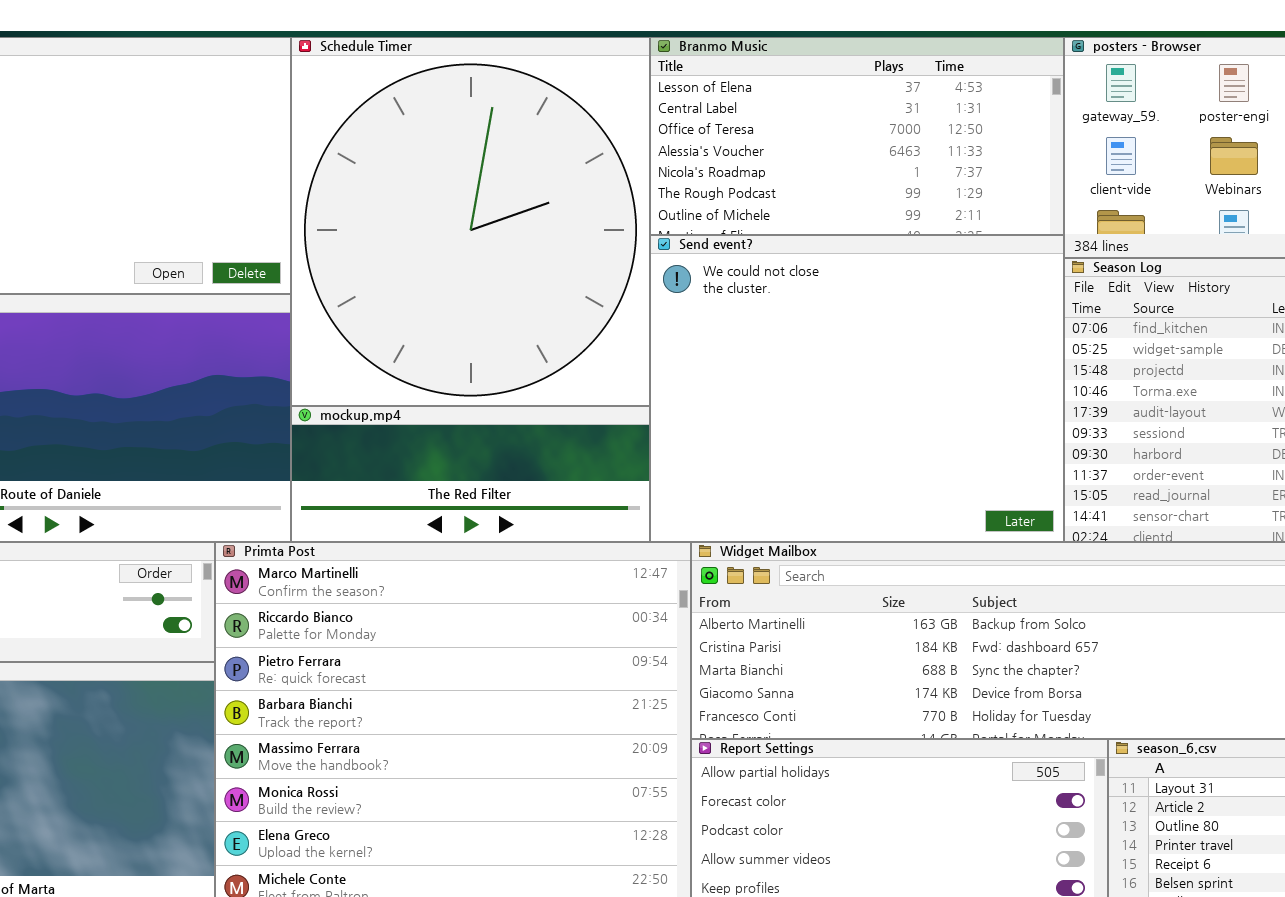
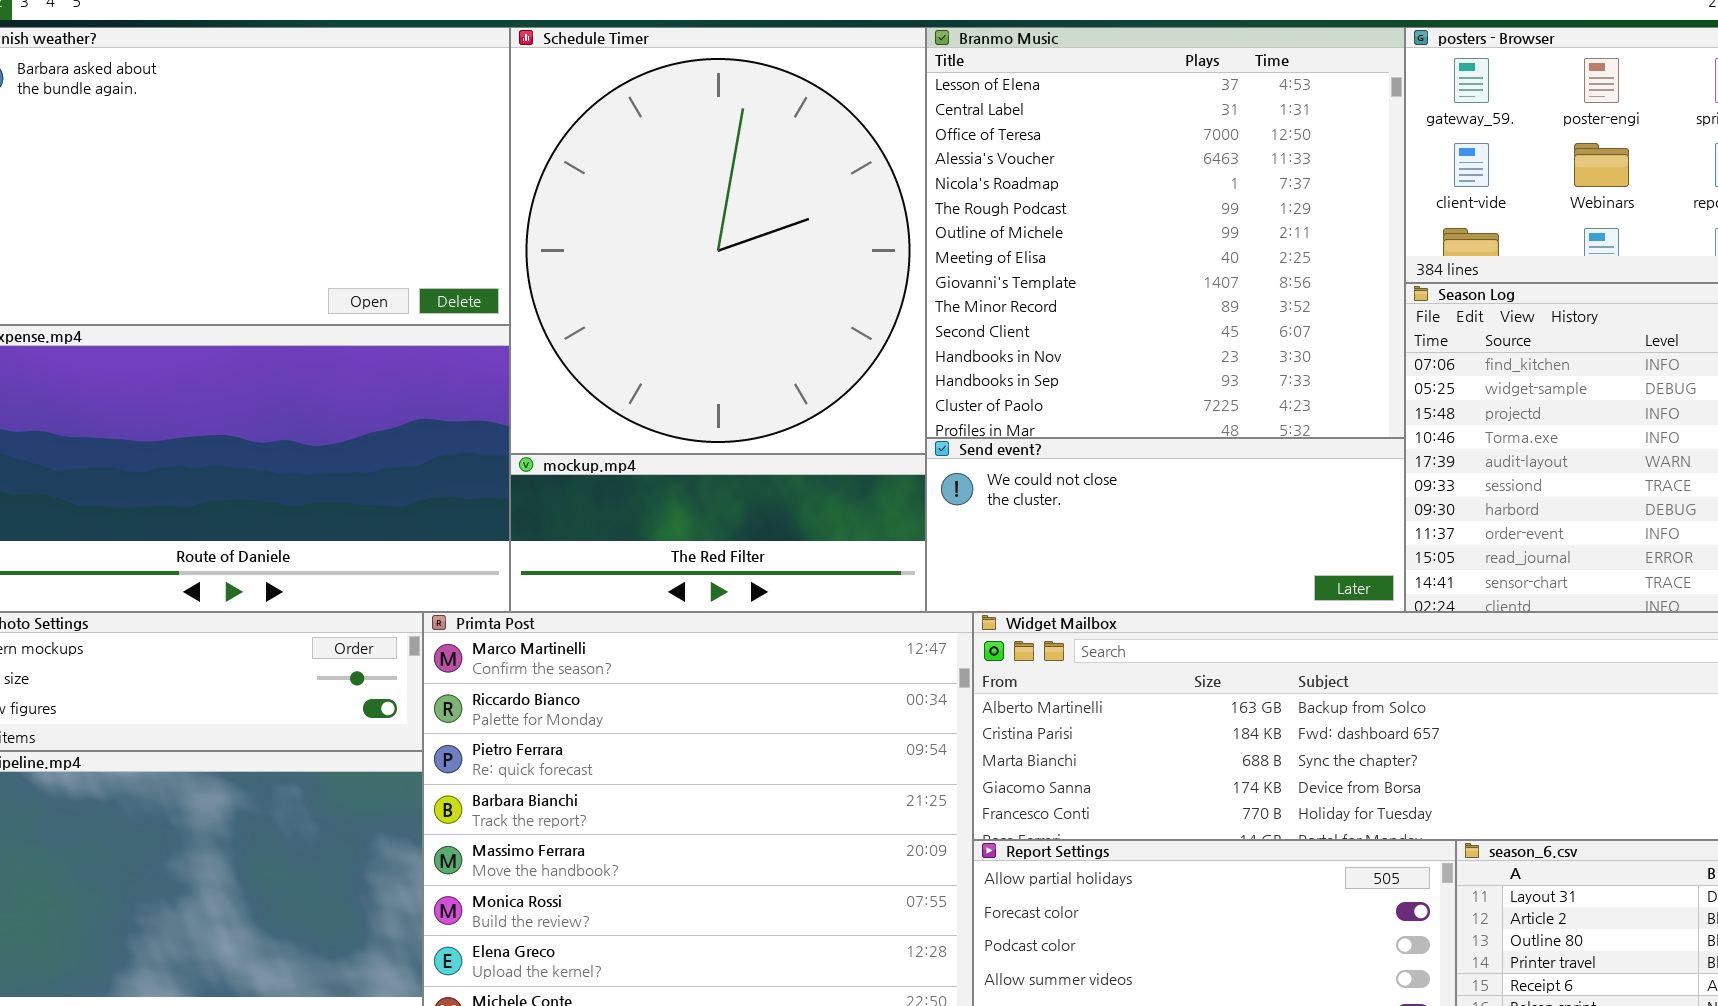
Branmo Music: [650,37,1064,235] -> [926,27,1405,438], resized
Send event?: [650,235,1064,542] -> [926,438,1405,612], resized

